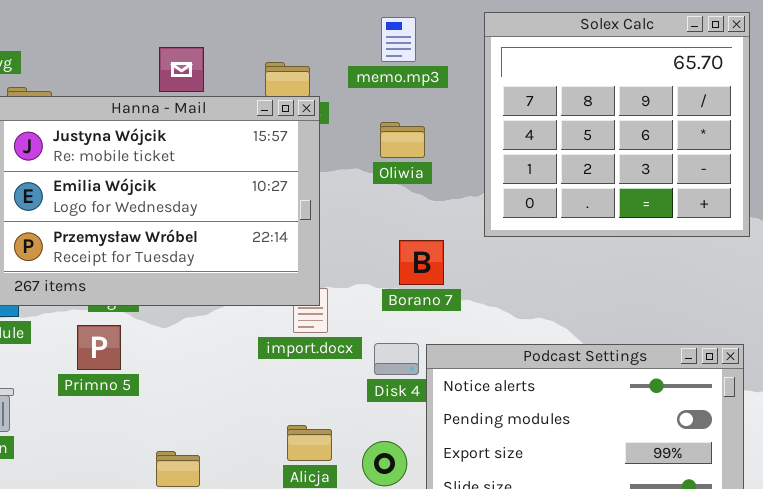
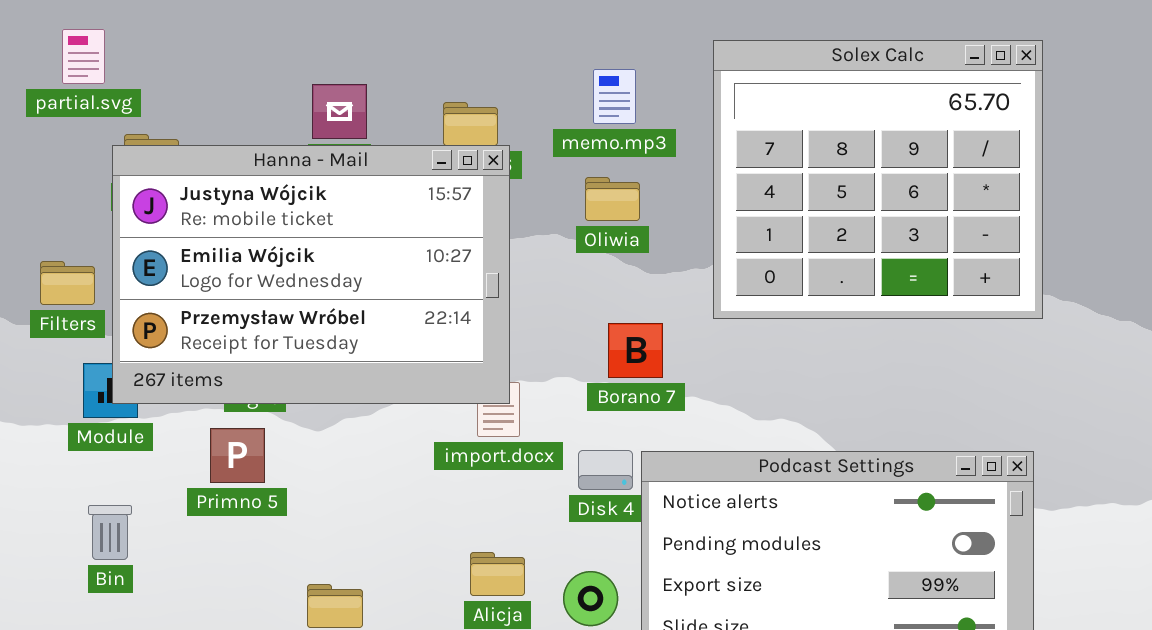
memo.mp3: [381,17,416,62] -> [593,69,636,124], moved

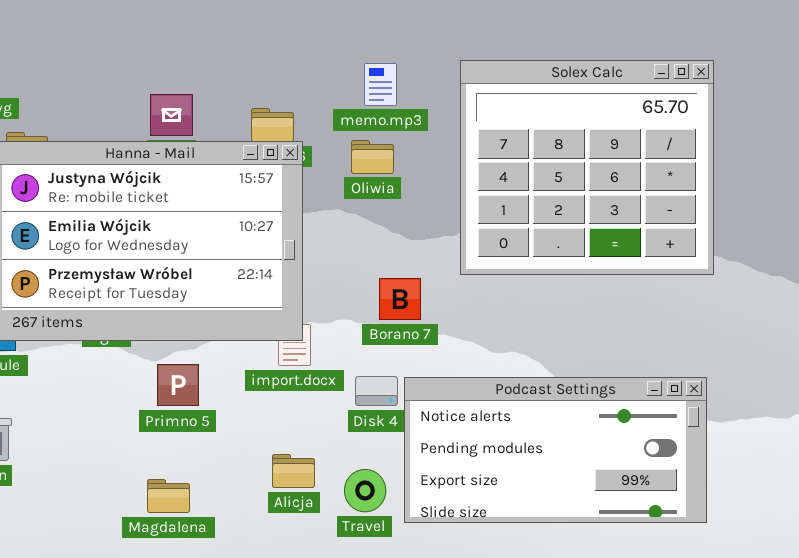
memo.mp3: [593,69,636,124] -> [364,63,397,106], moved
Oliwia: [585,177,640,221] -> [351,140,394,174], moved
Primno 5: [210,428,265,483] -> [157,364,199,406], moved

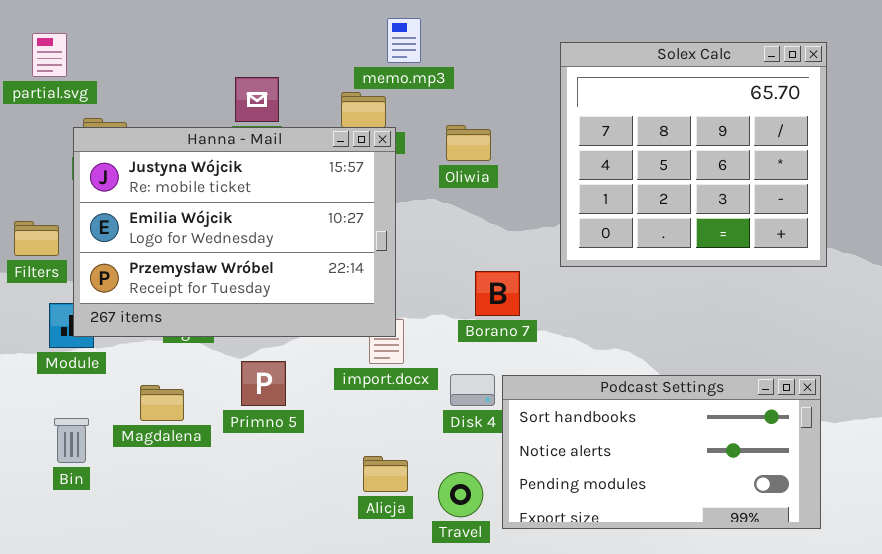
memo.mp3: [364,63,397,106] -> [387,18,421,63], moved
Podcast Settings: [404,377,707,523] -> [502,375,821,529], scrolled up 1 row
Magdalena: [147,479,190,513] -> [140,385,184,421], moved

